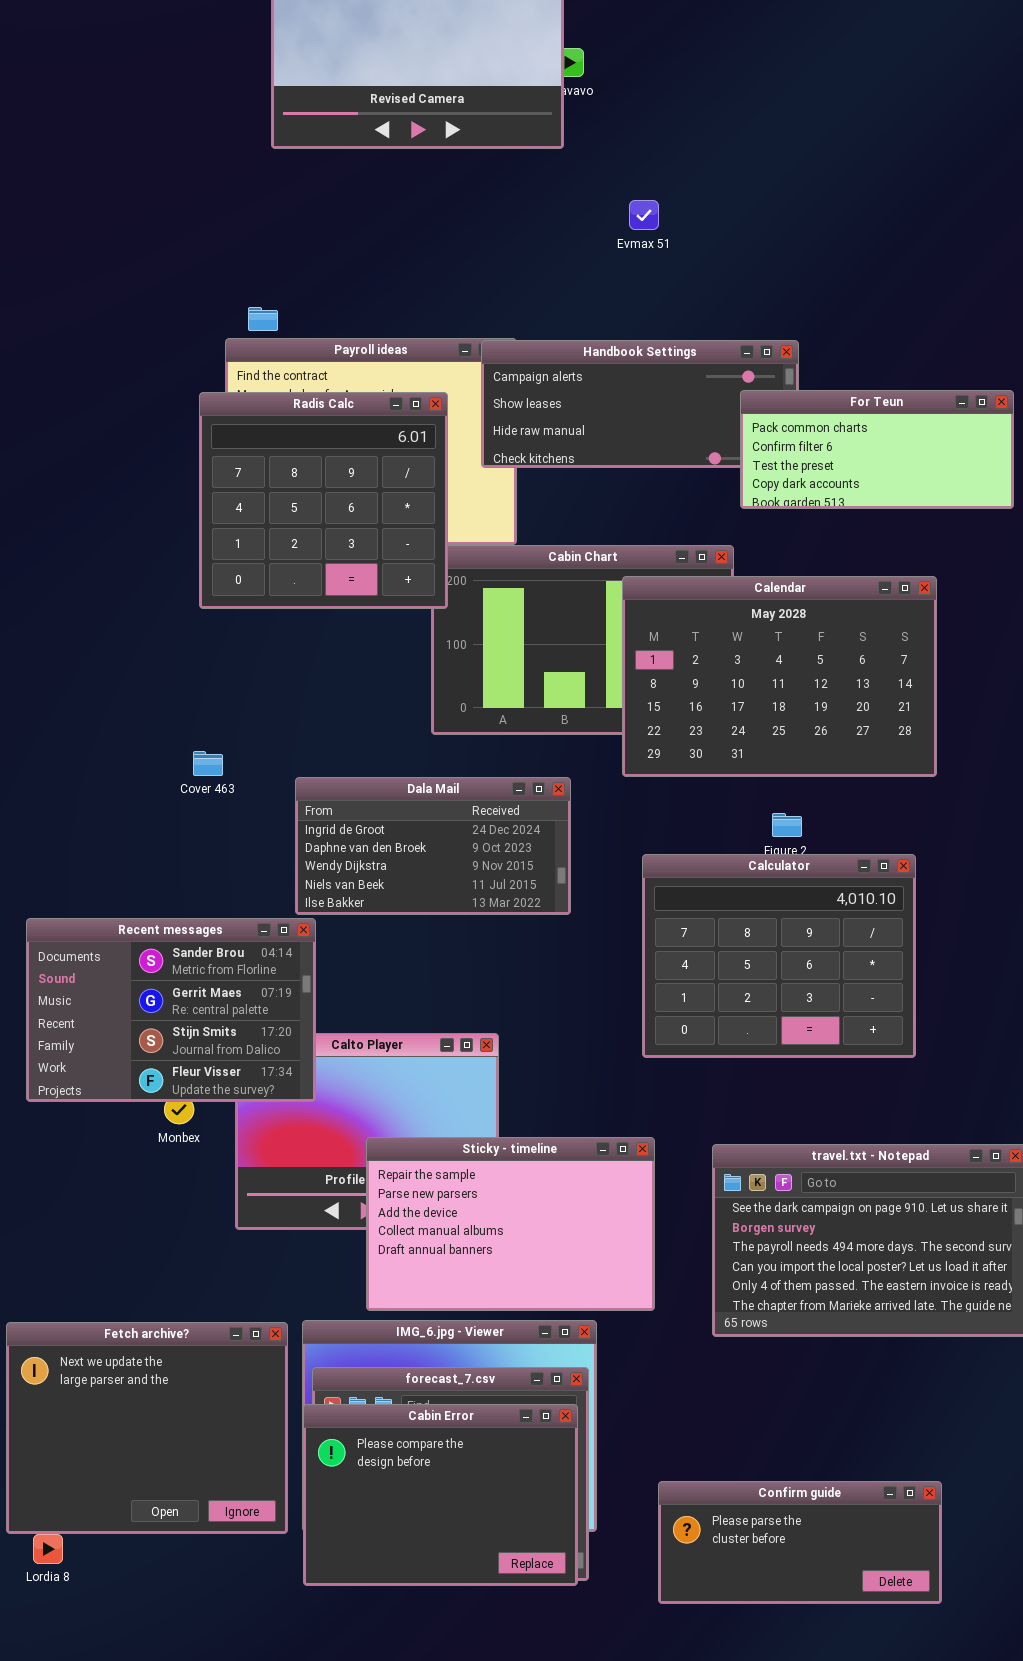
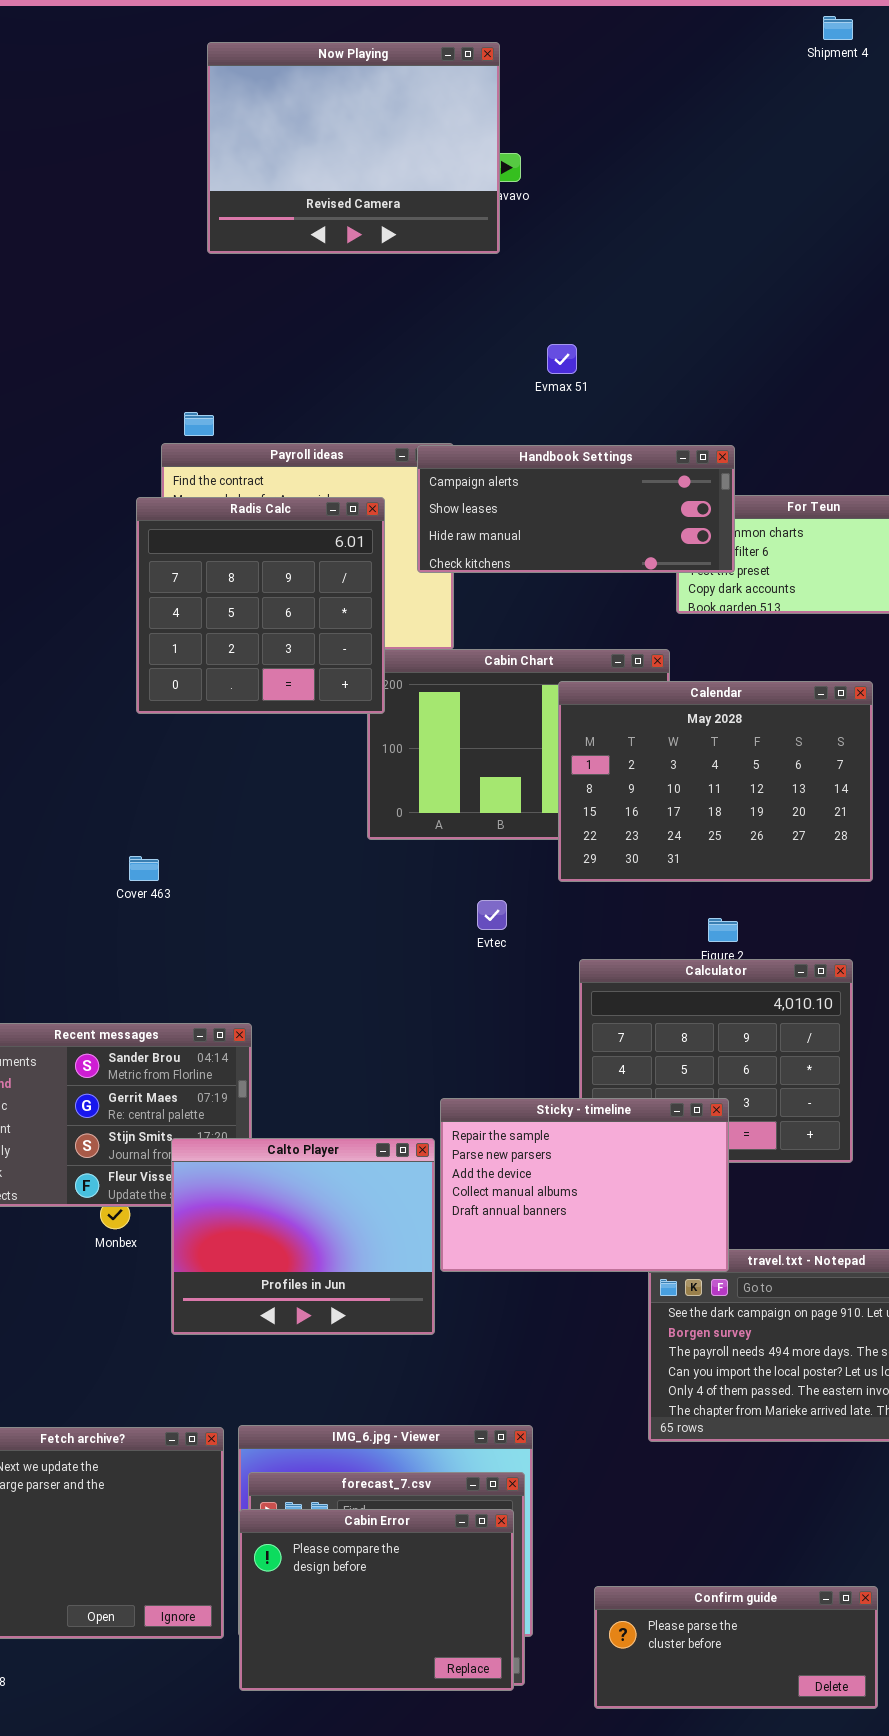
Evmax 51: [629,200,659,230] -> [547,344,577,374], moved
Handbook Settings: [481,340,799,468] -> [417,445,735,573], raised
Dala Mail: [295,777,571,915] -> none, closed
Calto Player: [235,1033,499,1230] -> [171,1138,435,1335], raised
Sticky - timeline: [366,1137,655,1311] -> [440,1098,729,1272], moved

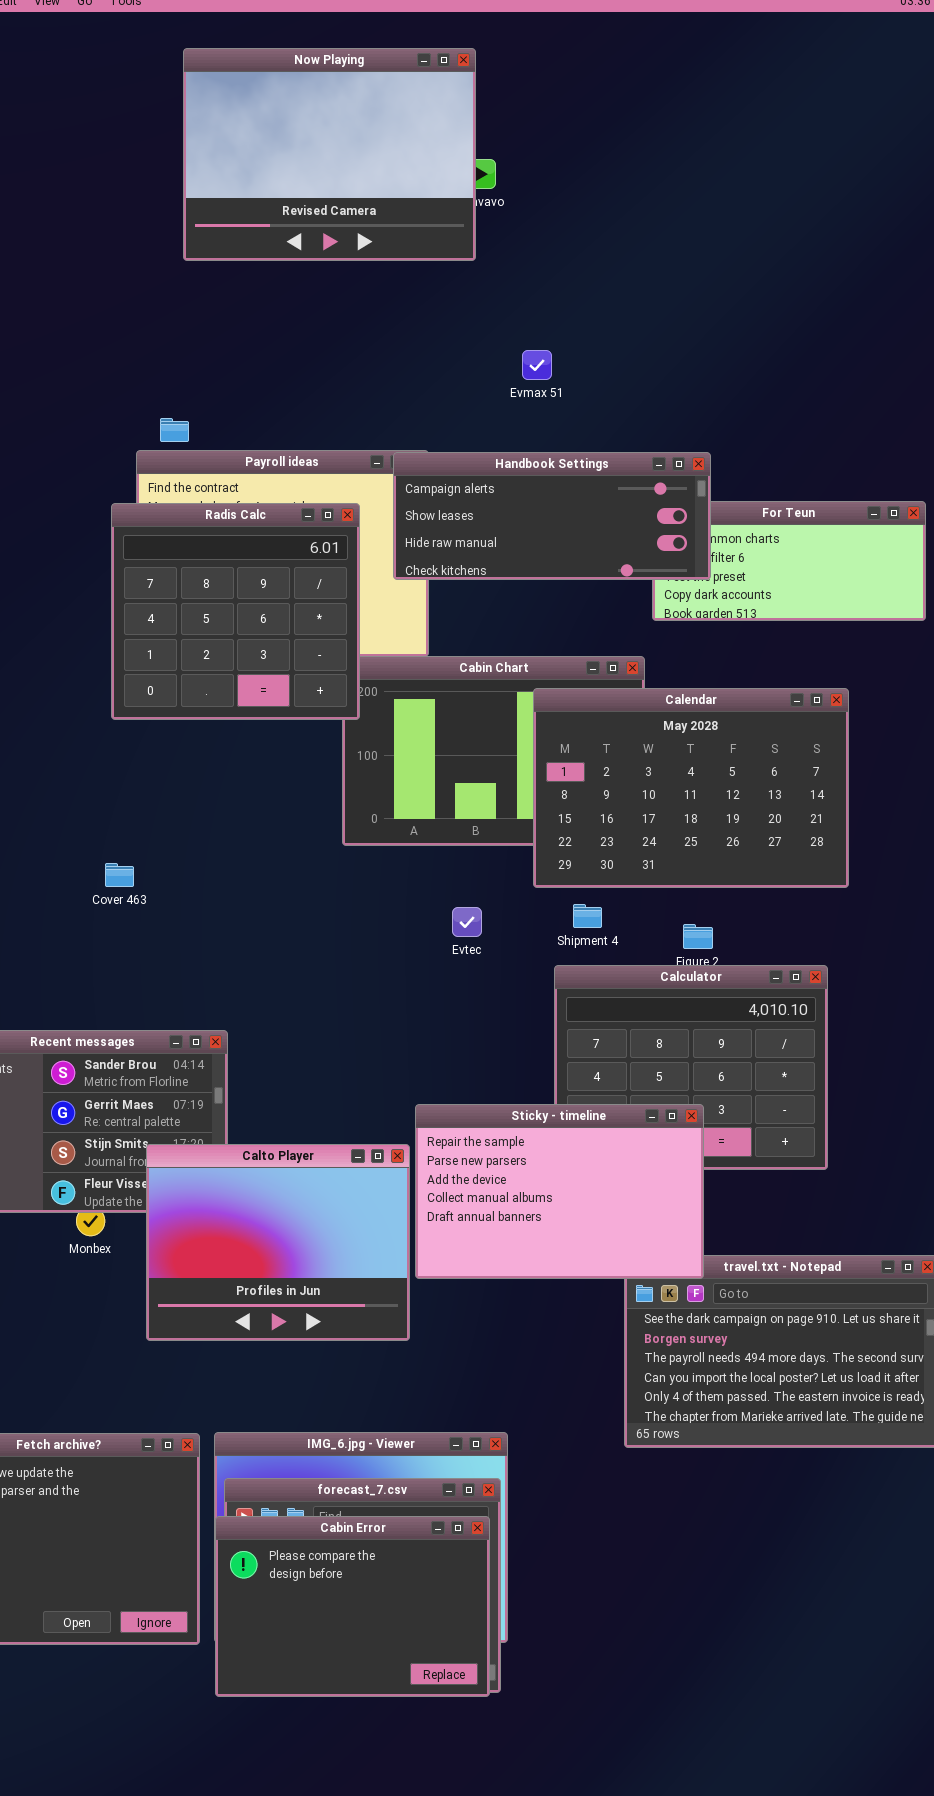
Shipment 4: [823,16,853,40] -> [573,904,602,928], moved
Confirm guide: [594,1586,878,1709] -> none, closed

